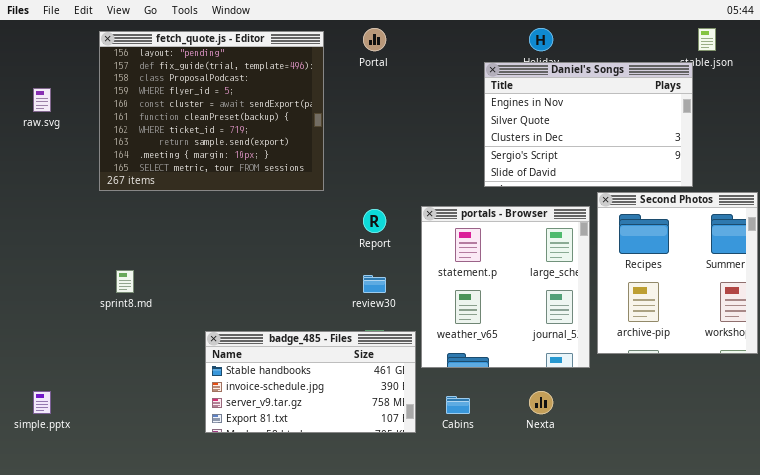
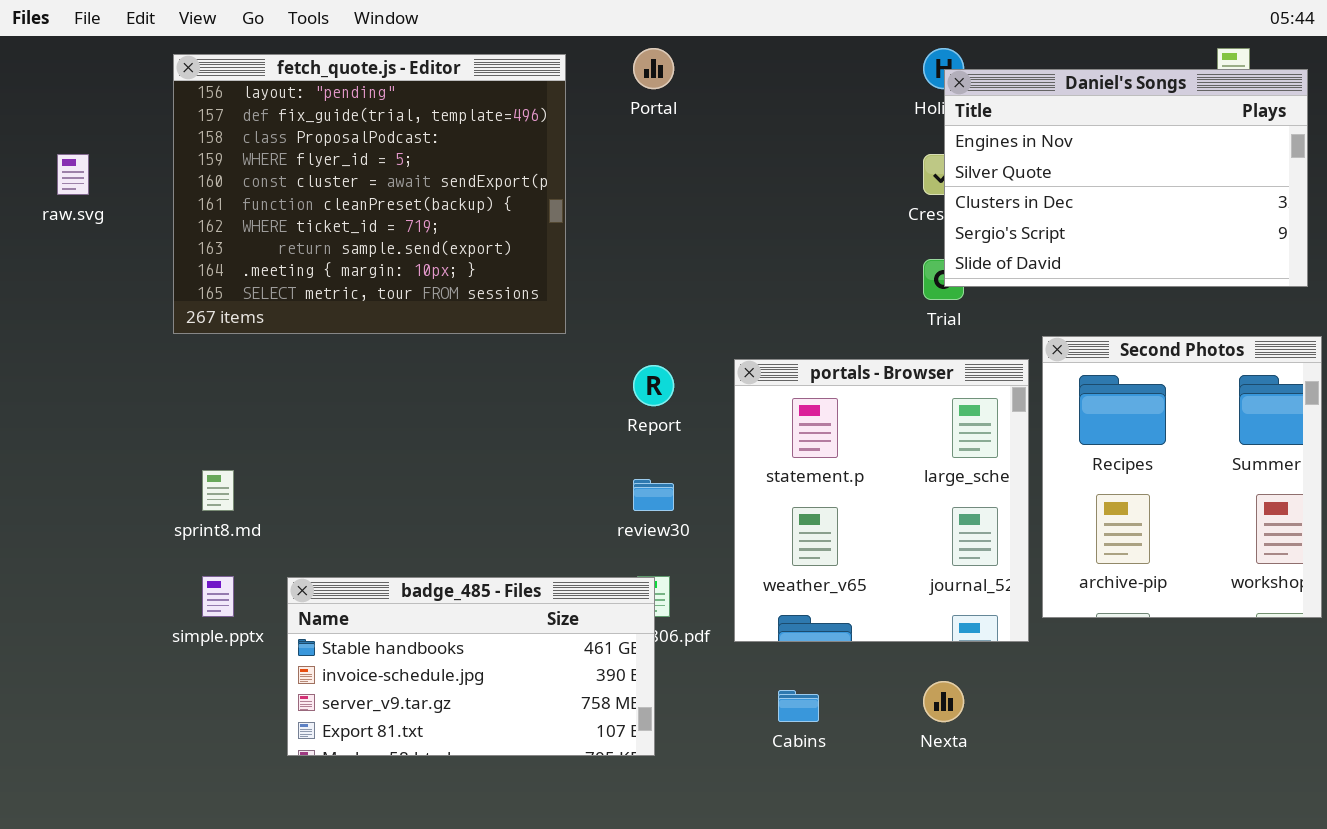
Daniel's Songs: [484,62,693,187] -> [944,69,1308,287], moved
badge_485 - Files: [205,331,416,433] -> [287,577,655,756], moved
simple.pptx: [33,391,51,414] -> [202,576,234,617], moved

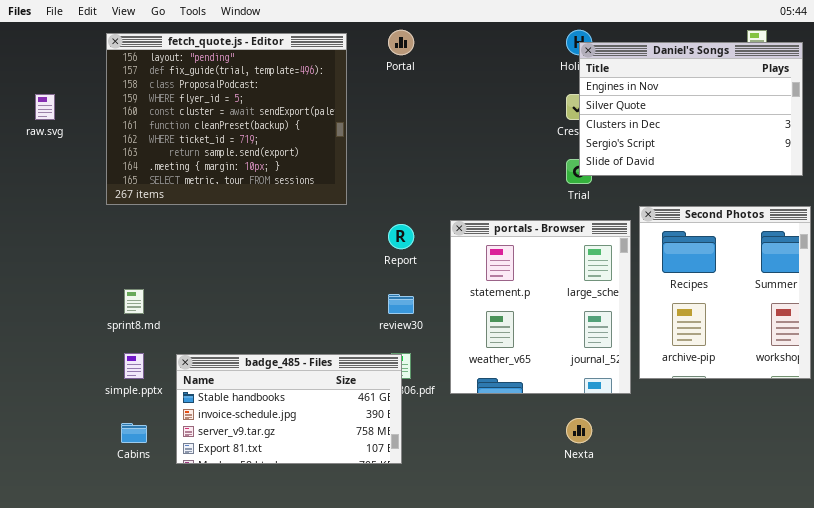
Cabins: [778,690,819,722] -> [121,423,147,443], moved

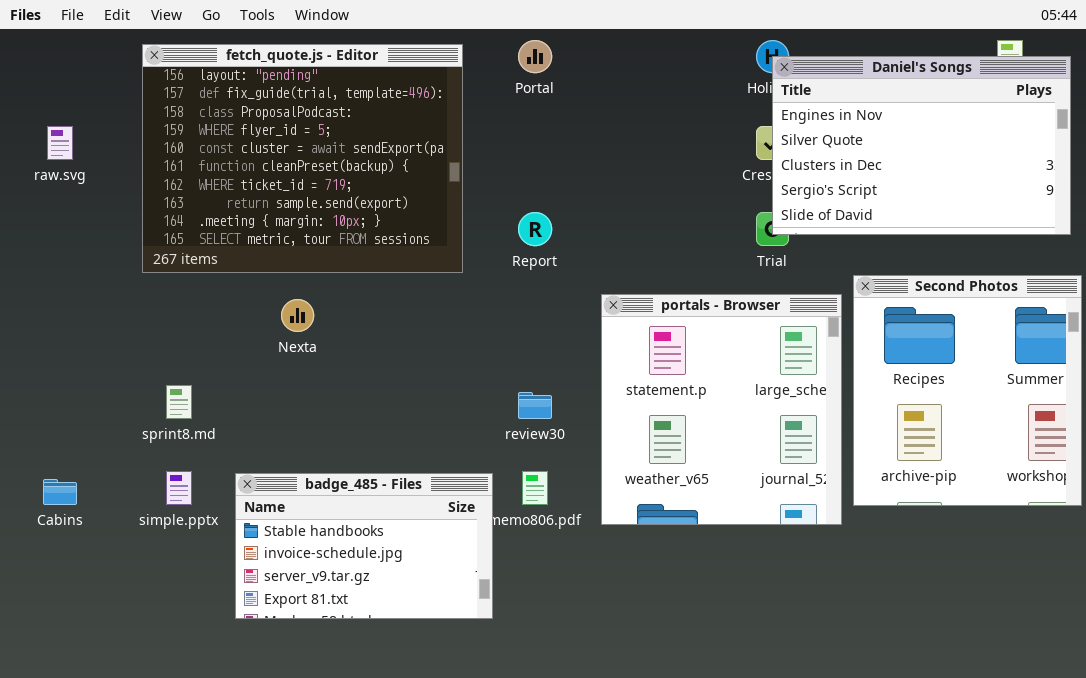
Report: [388,224,414,249] -> [518,212,552,246], moved
badge_485 - Files: [176,354,402,464] -> [235,473,493,619], resized
Nexta: [566,418,592,443] -> [281,299,314,332], moved
Cabins: [121,423,147,443] -> [43,479,77,505], moved

